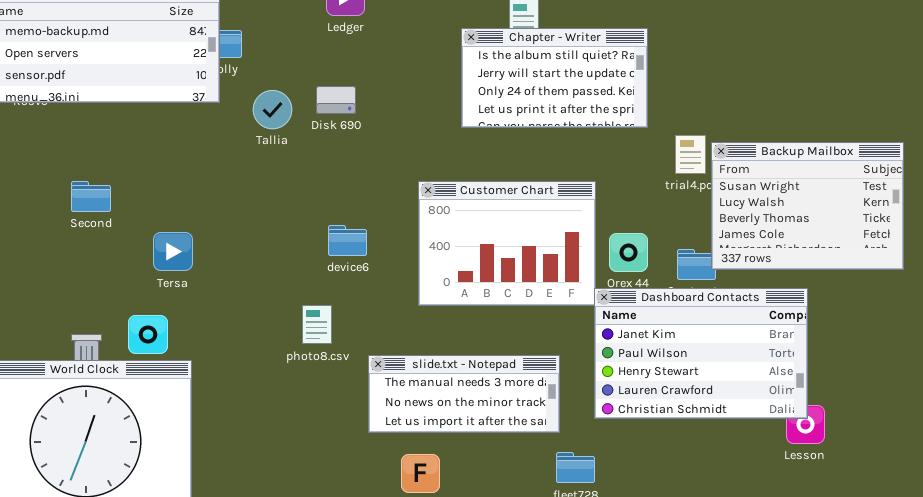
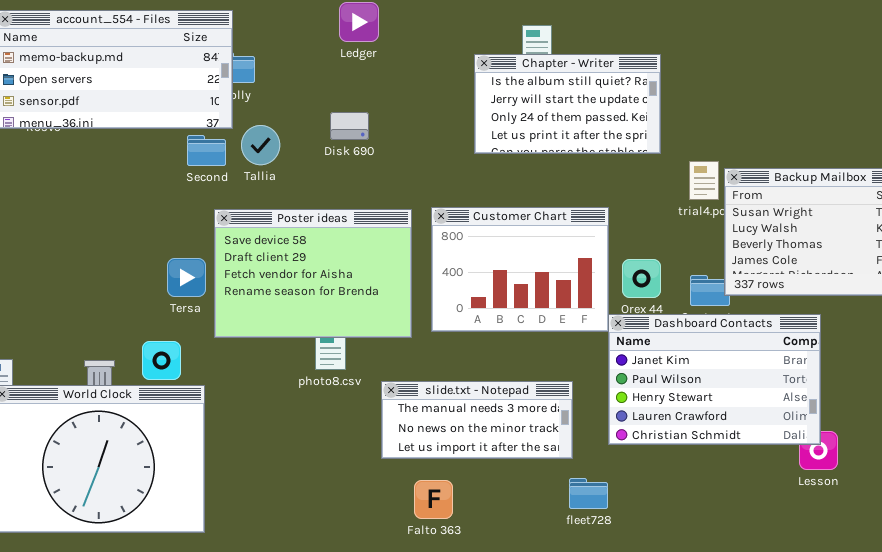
Tallia: [253,90,292,129] -> [241,125,280,165], moved
Second: [71,181,111,212] -> [187,135,226,166], moved
Poster ideas: none -> [214,209,412,338], opened

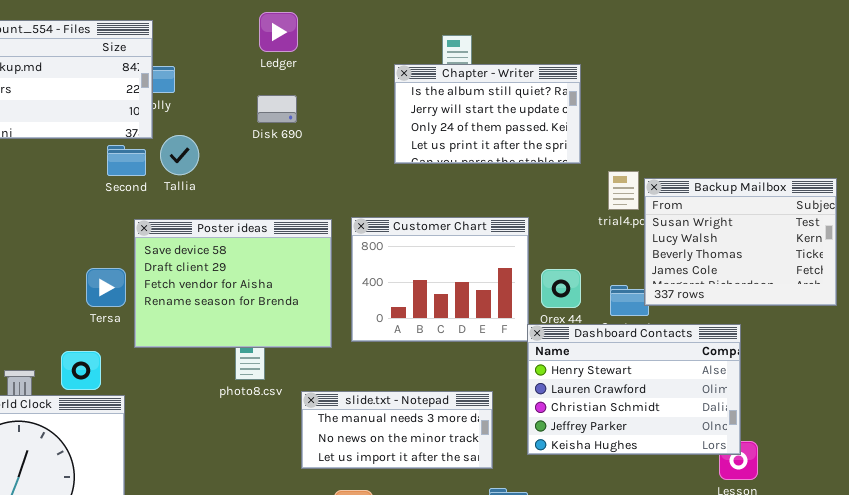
Disk 690: [330,112,369,140] -> [257,95,297,123], moved
Dashboard Contacts: [608,314,821,445] -> [527,324,741,455], scrolled down 2 rows

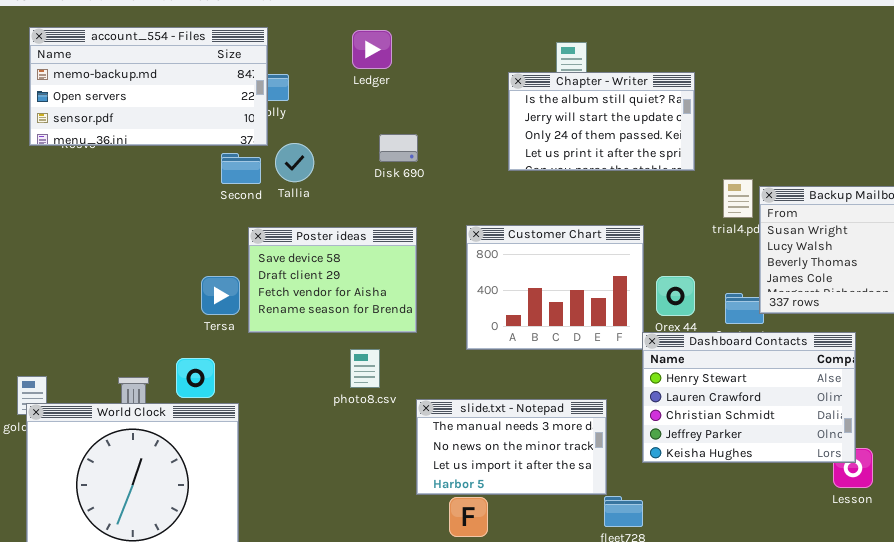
Ledger: [259,12,298,52] -> [352,30,392,69], moved
Disk 690: [257,95,297,123] -> [379,134,418,162], moved
Poster ideas: [134,219,332,348] -> [248,227,417,333], resized
slide.txt - Notepad: [301,391,493,469] -> [416,399,607,495], resized

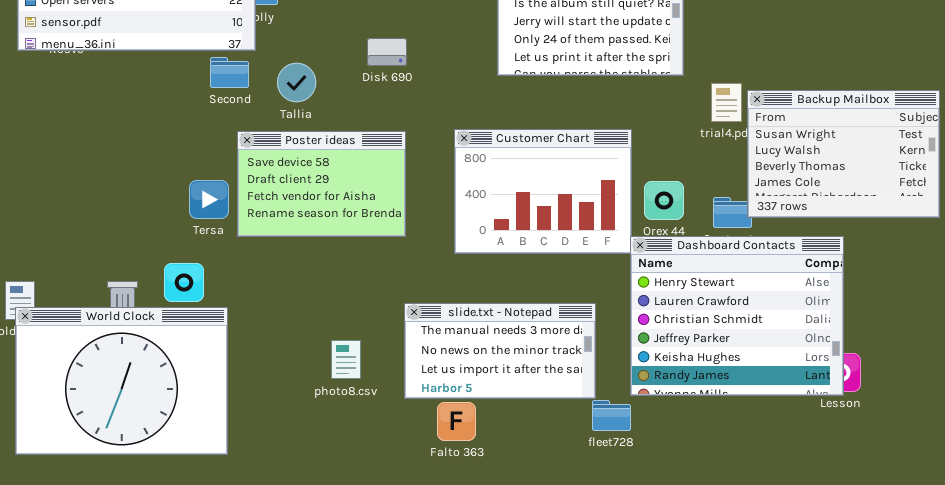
Tallia: [275,143,314,182] -> [277,63,316,102], moved
Dashboard Contacts: [642,332,856,463] -> [630,236,844,396], resized
photo8.csv: [350,349,380,388] -> [331,340,361,379], moved

